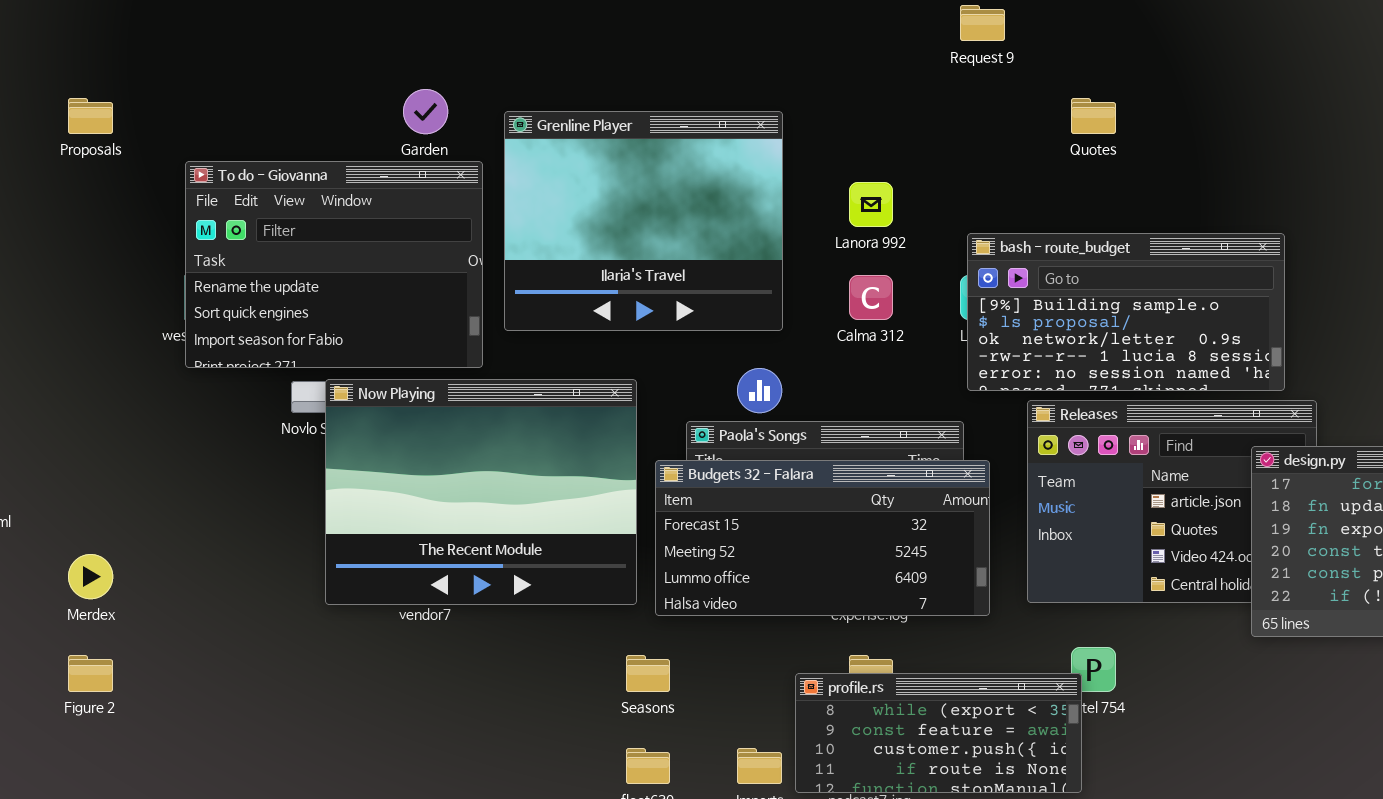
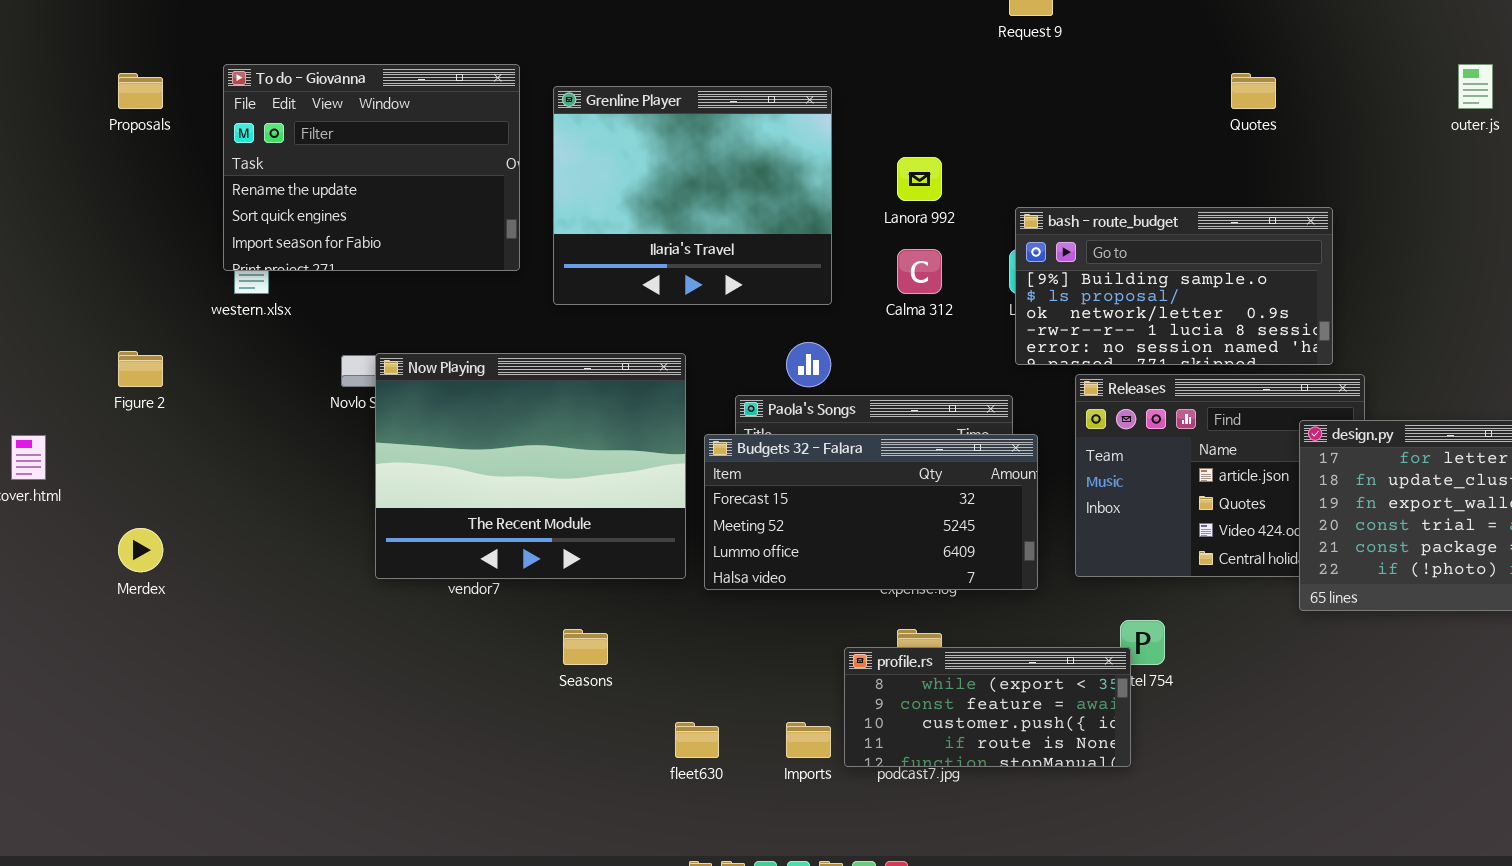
Quotes: [1071,98,1116,134] -> [1231,73,1276,109], moved
To do - Giovanna: [185,161,483,368] -> [223,64,520,271], moved
Figure 2: [68,655,113,692] -> [118,351,163,387], moved
Seasons: [626,655,670,692] -> [563,629,608,665], moved

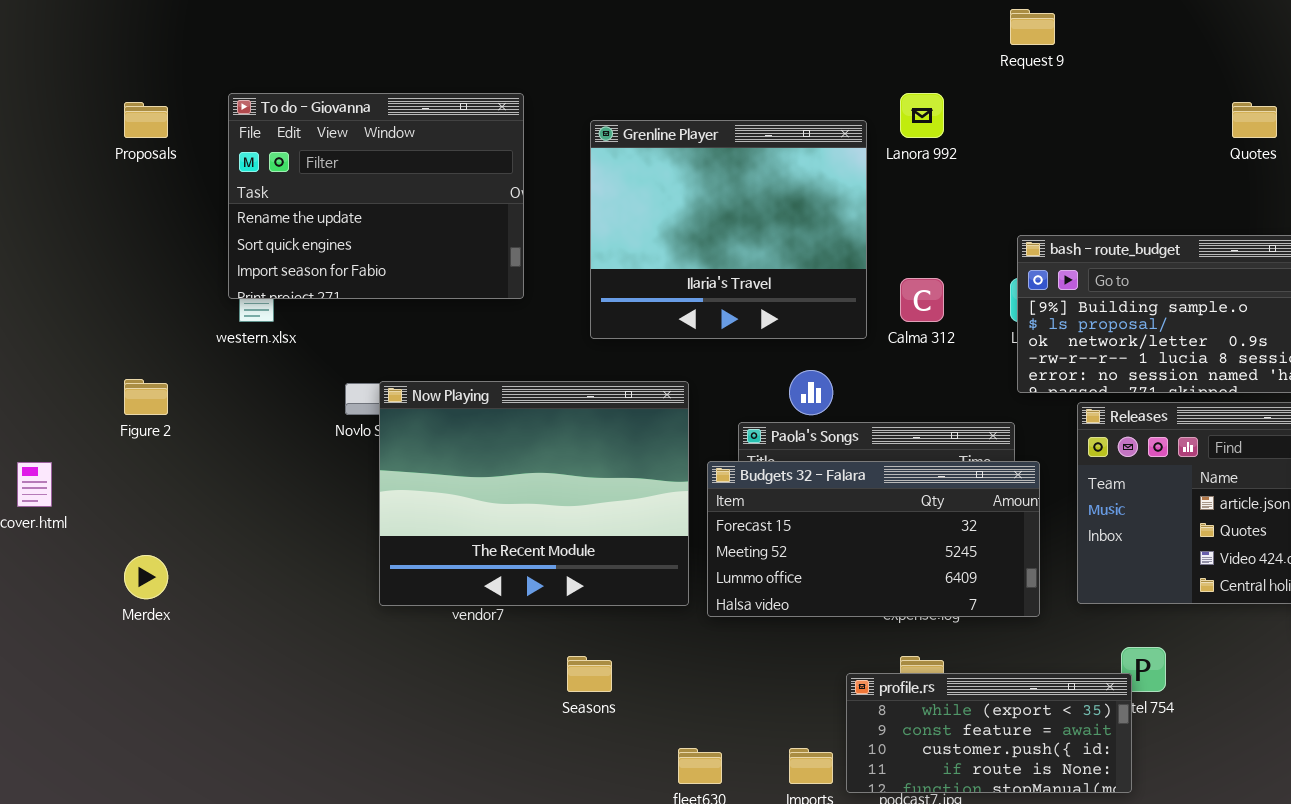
Grenline Player: [553,86,832,305] -> [590,120,867,339], moved
Lanora 992: [897,157,942,201] -> [900,93,944,138], moved

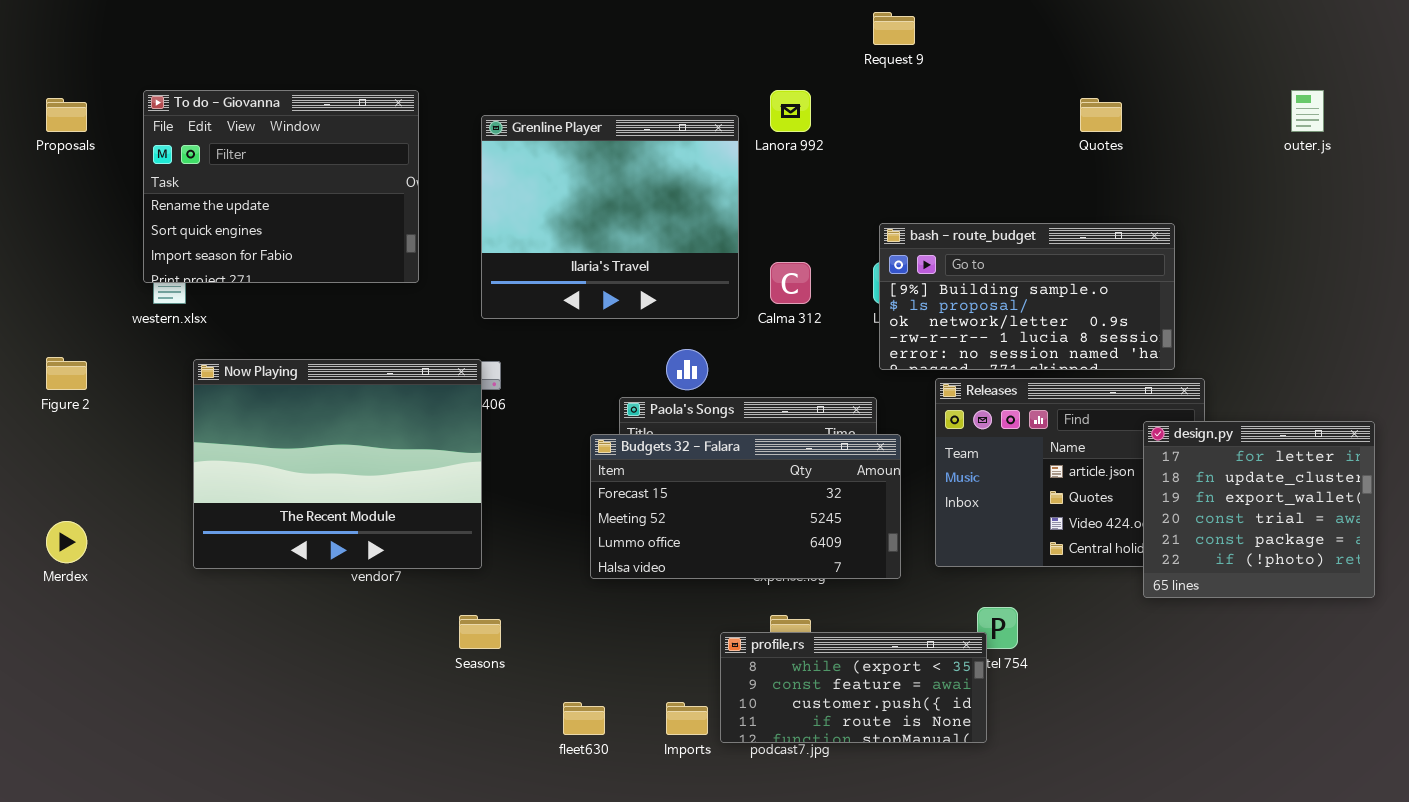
Now Playing: [379,381,689,606] -> [193,359,482,569], moved

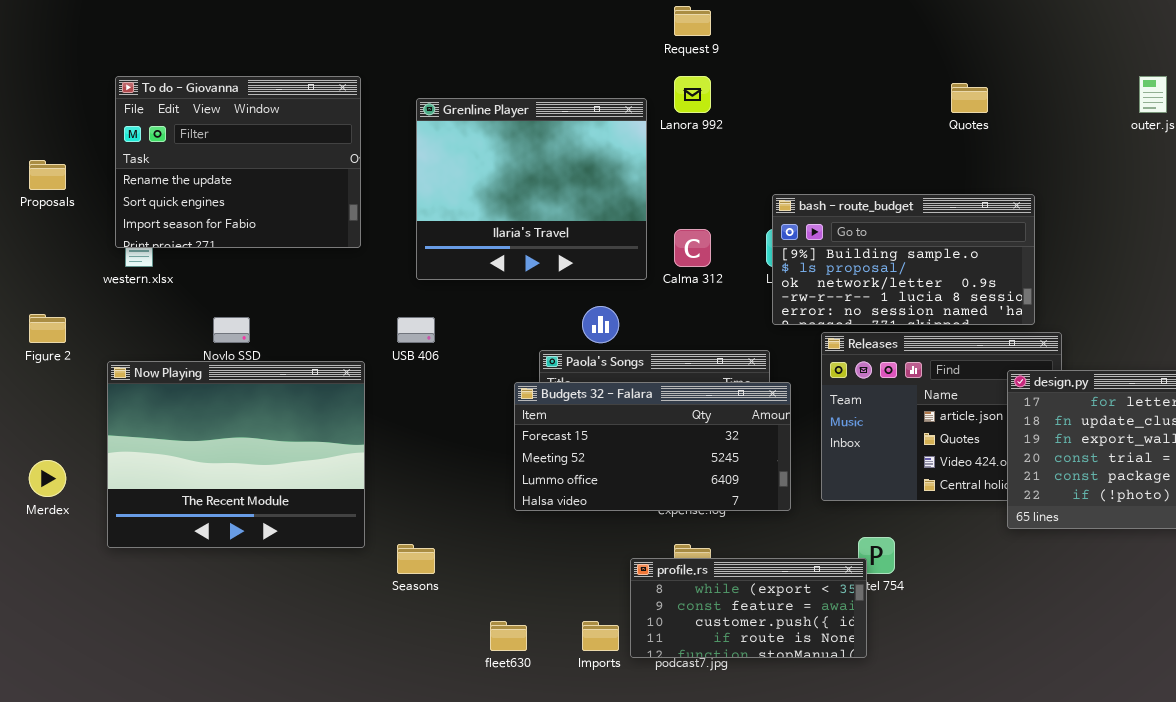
Request 9: [873,12,915,45] -> [674,6,711,36], moved
Proposals: [46,98,87,132] -> [29,160,66,190], moved
Now Playing: [193,359,482,569] -> [107,361,365,548], moved

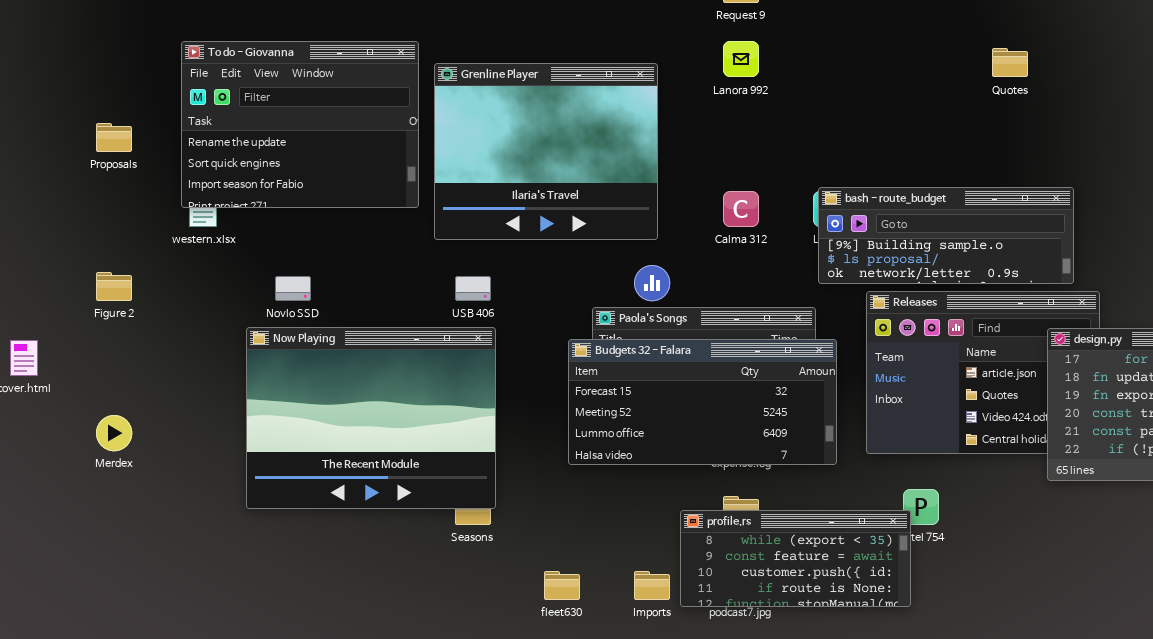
Grenline Player: [416,98,647,280] -> [434,63,658,240], moved
bash - route_budget: [772,194,1035,325] -> [818,187,1074,284], resized
Now Playing: [107,361,365,548] -> [246,327,496,509], moved

